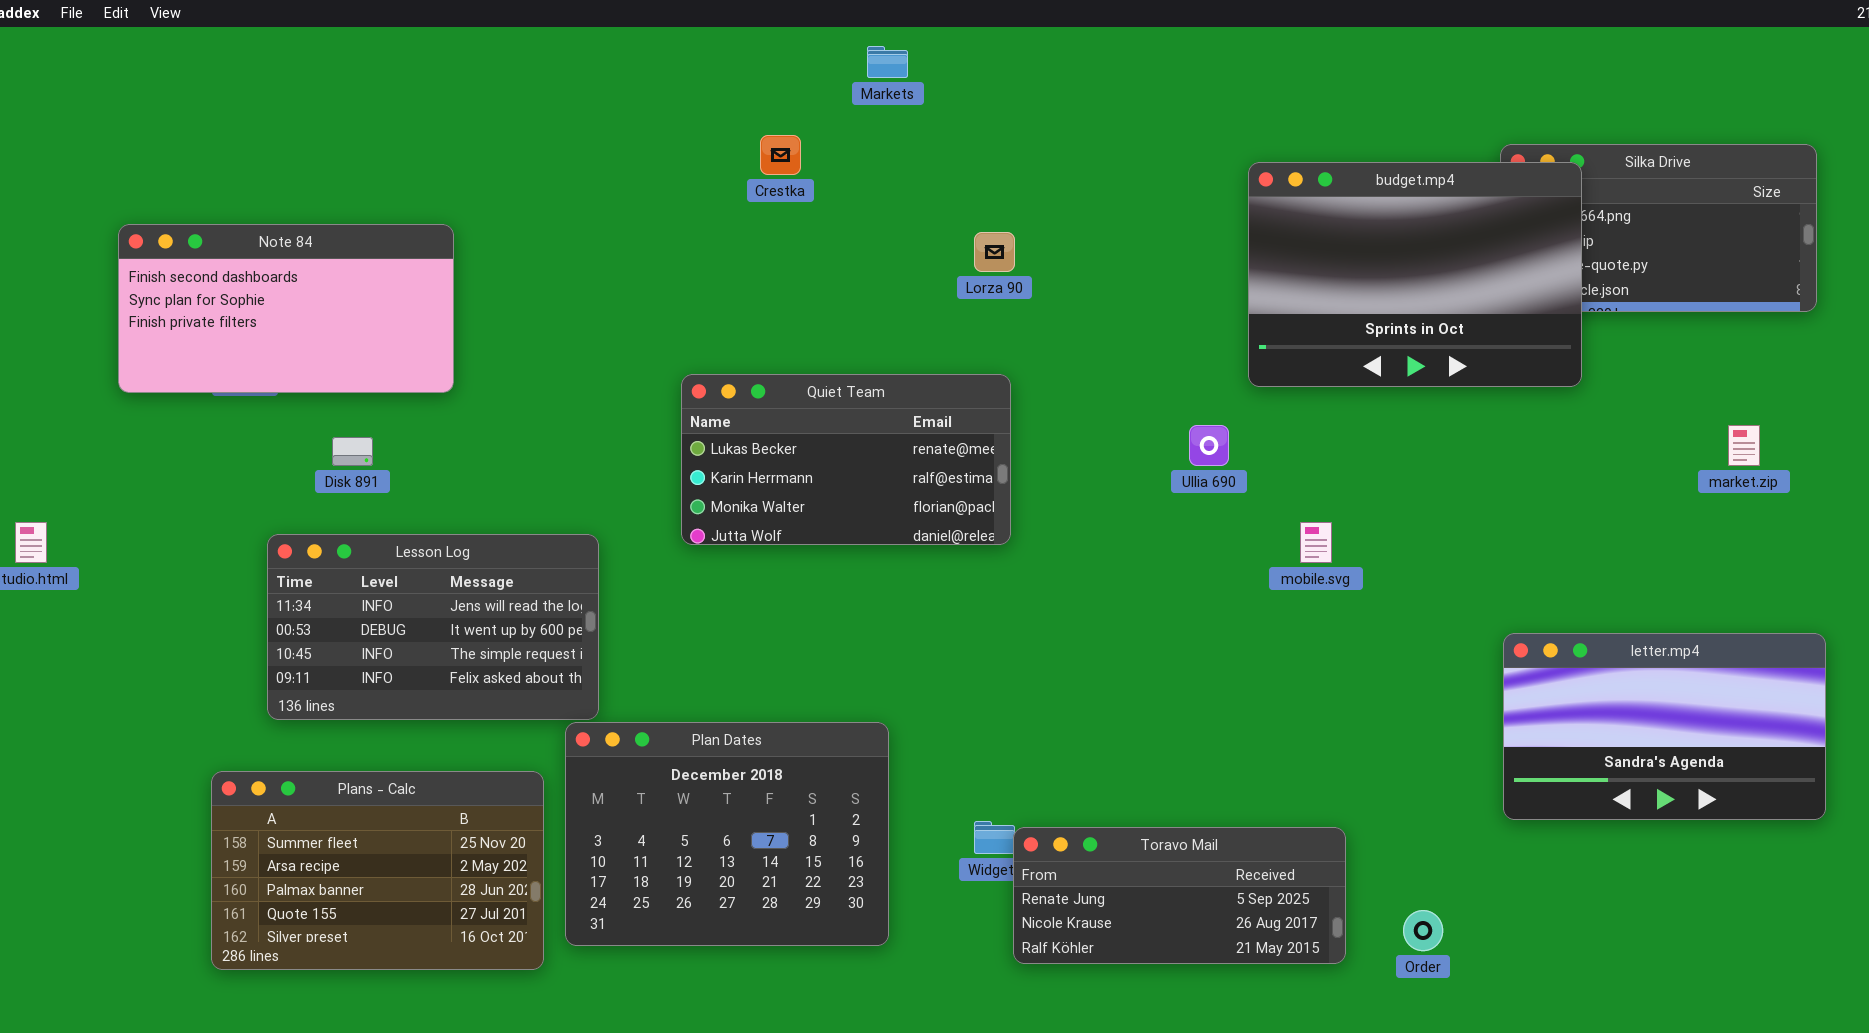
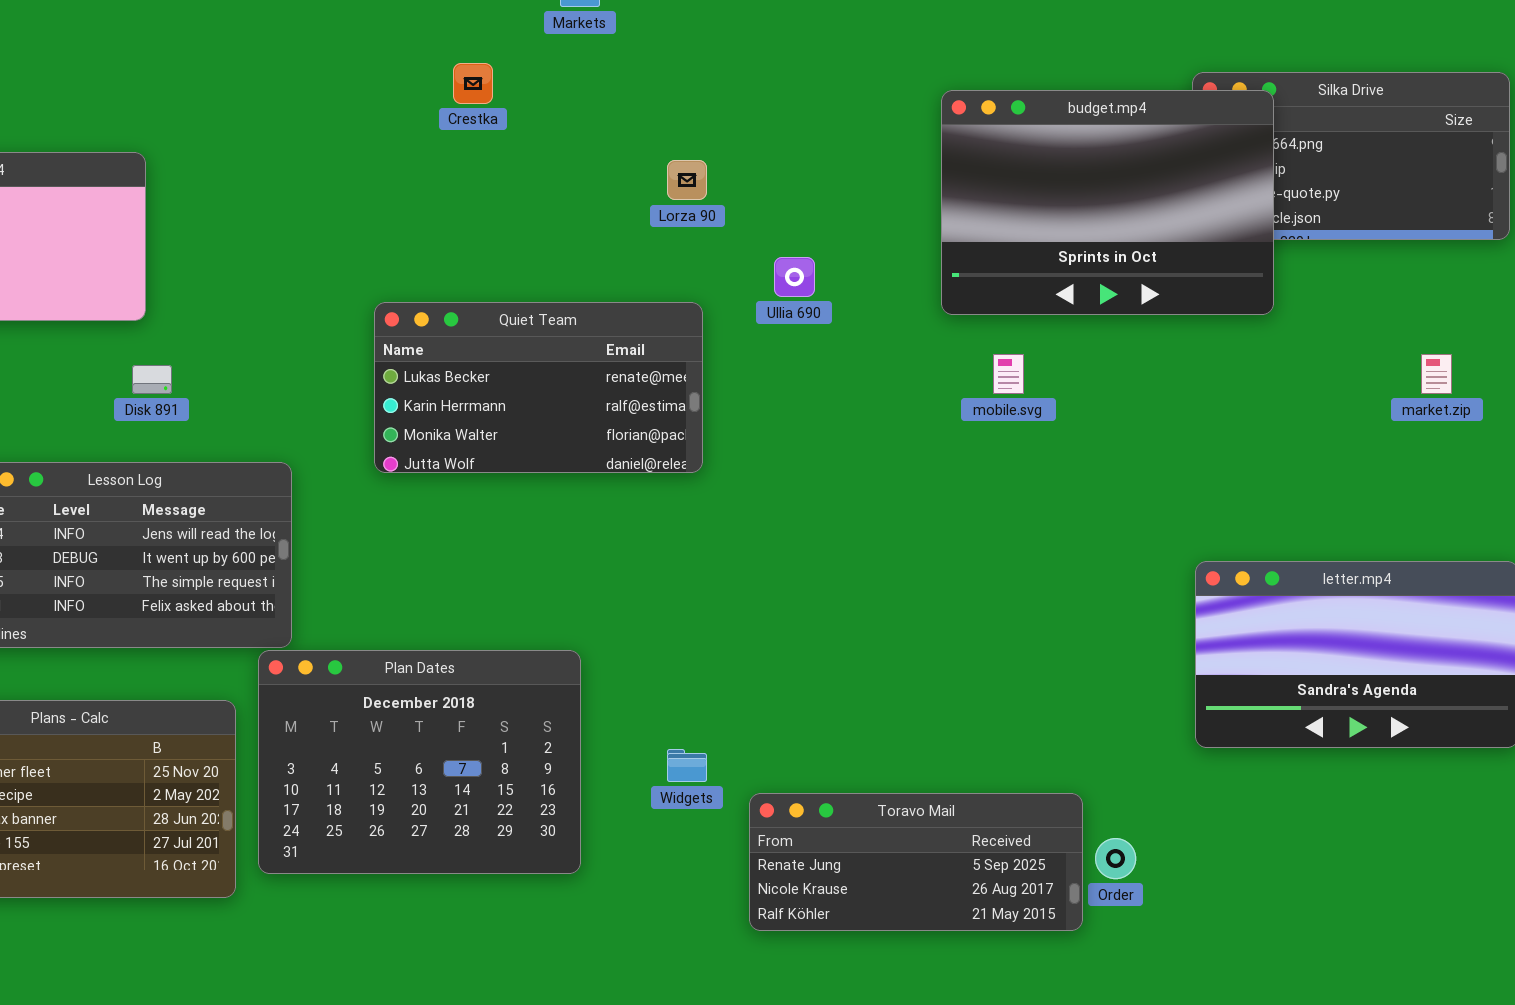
Ullia 690: [1189,425,1229,466] -> [774,257,815,297], moved
Disk 891: [332,437,373,466] -> [132,365,172,394], moved
mobile.svg: [1300,522,1332,563] -> [993,354,1024,394], moved
Toravo Mail: [1013,827,1346,964] -> [749,793,1083,931], moved

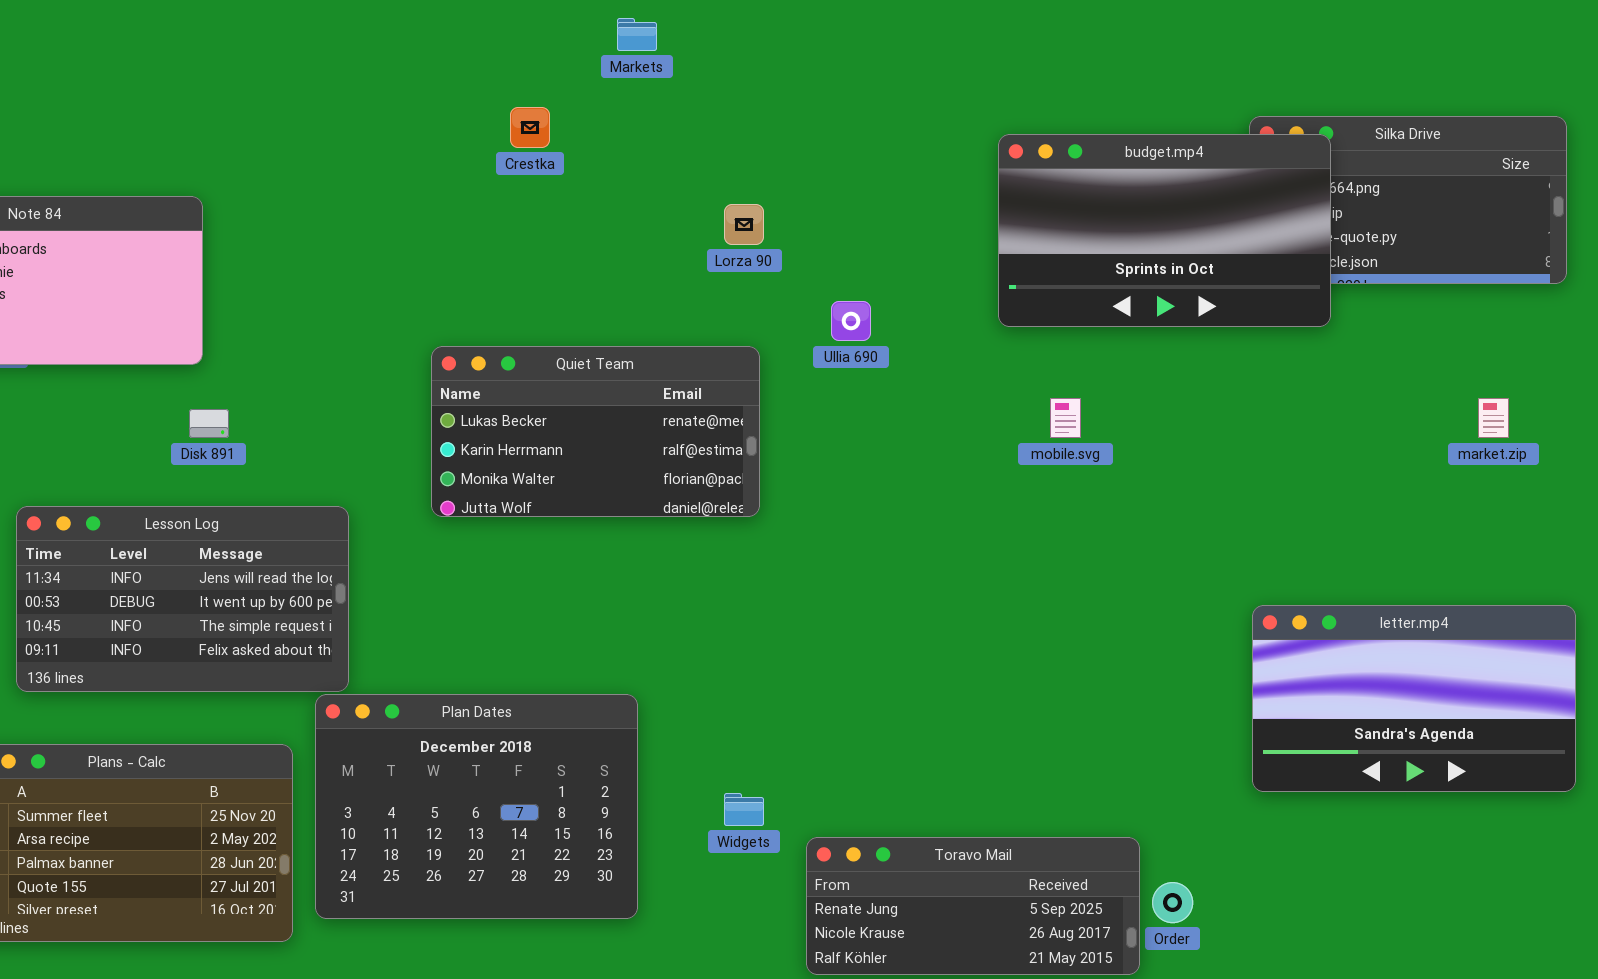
budget.mp4: [941,90,1274,315] -> [998,134,1331,327], resized

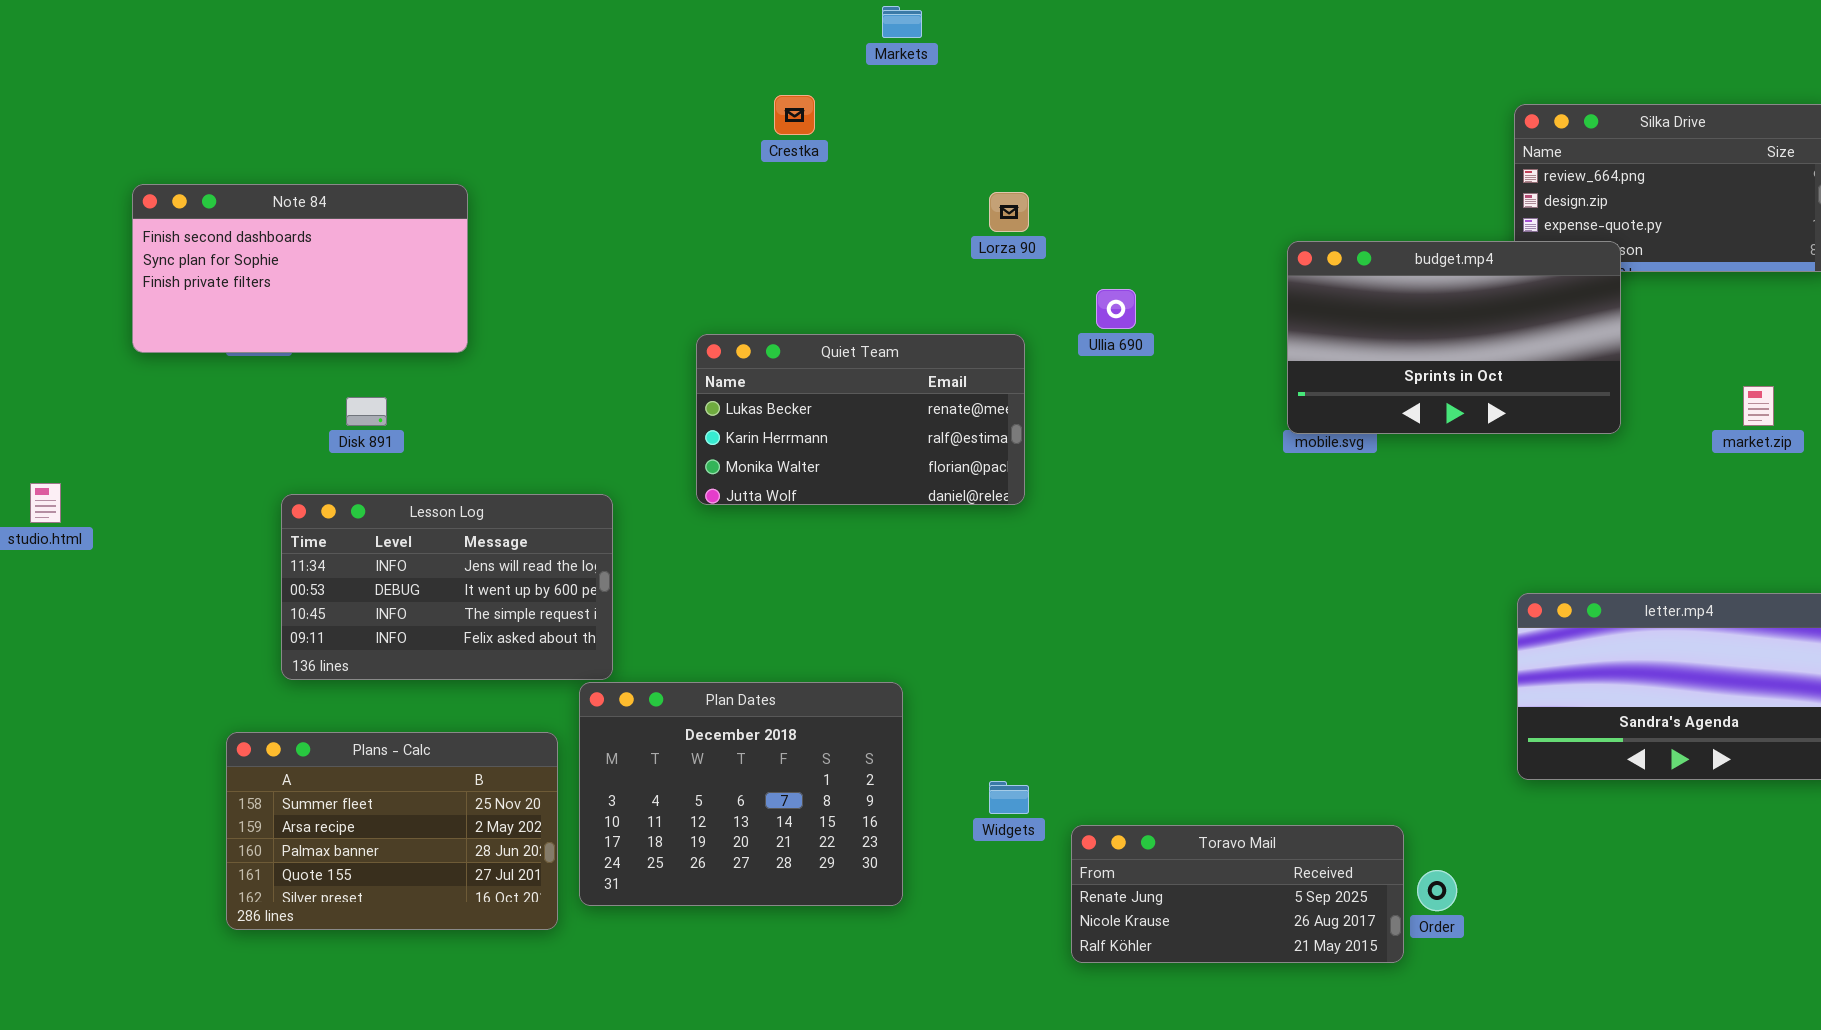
budget.mp4: [998,134,1331,327] -> [1287,241,1621,434], moved
Disk 891: [189,409,229,438] -> [346,397,387,426], moved

